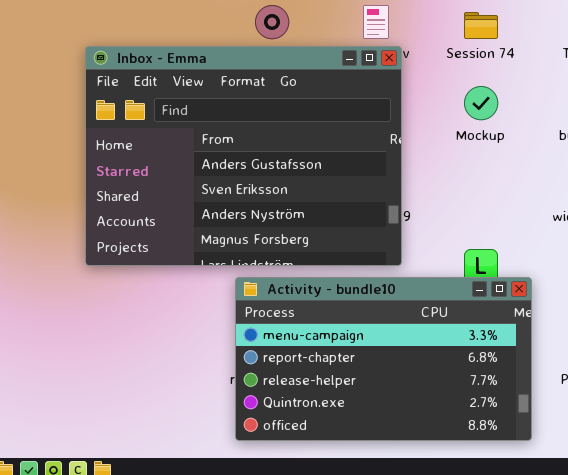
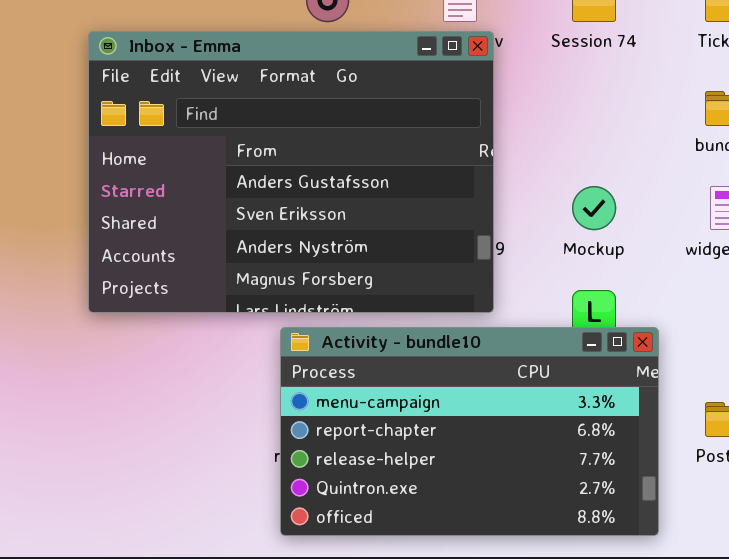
Mockup: [464,86,498,120] -> [572,186,616,230], moved

